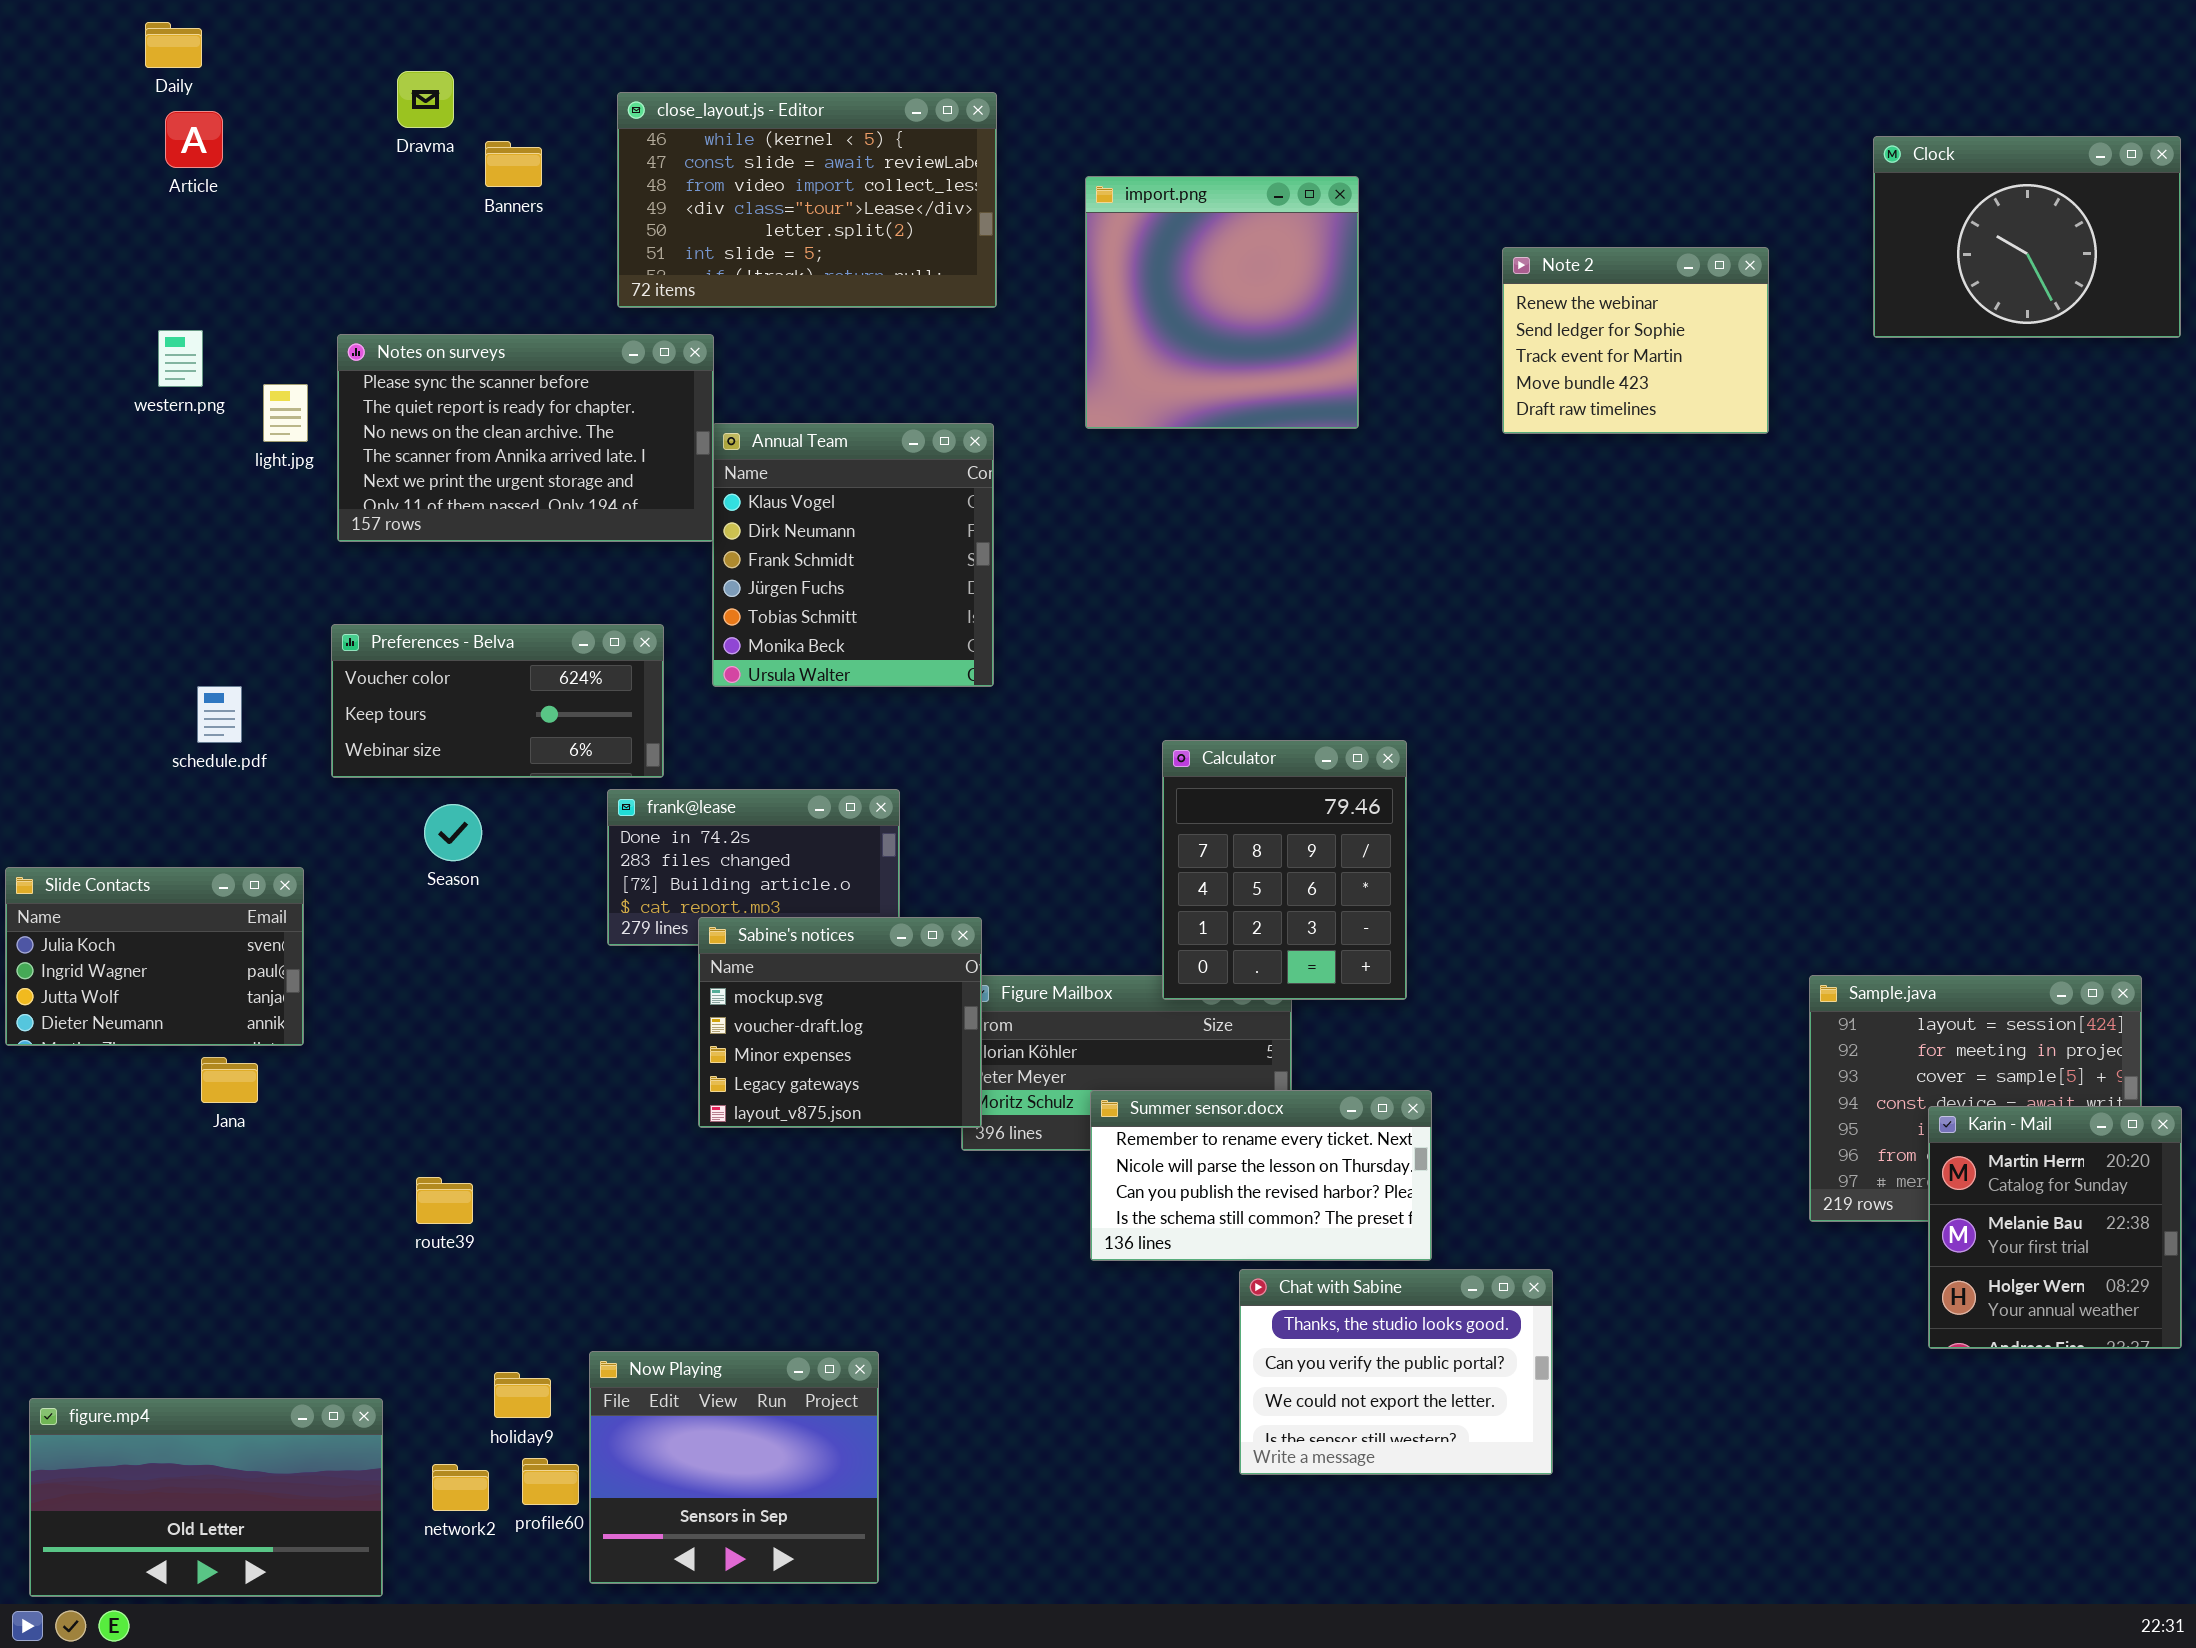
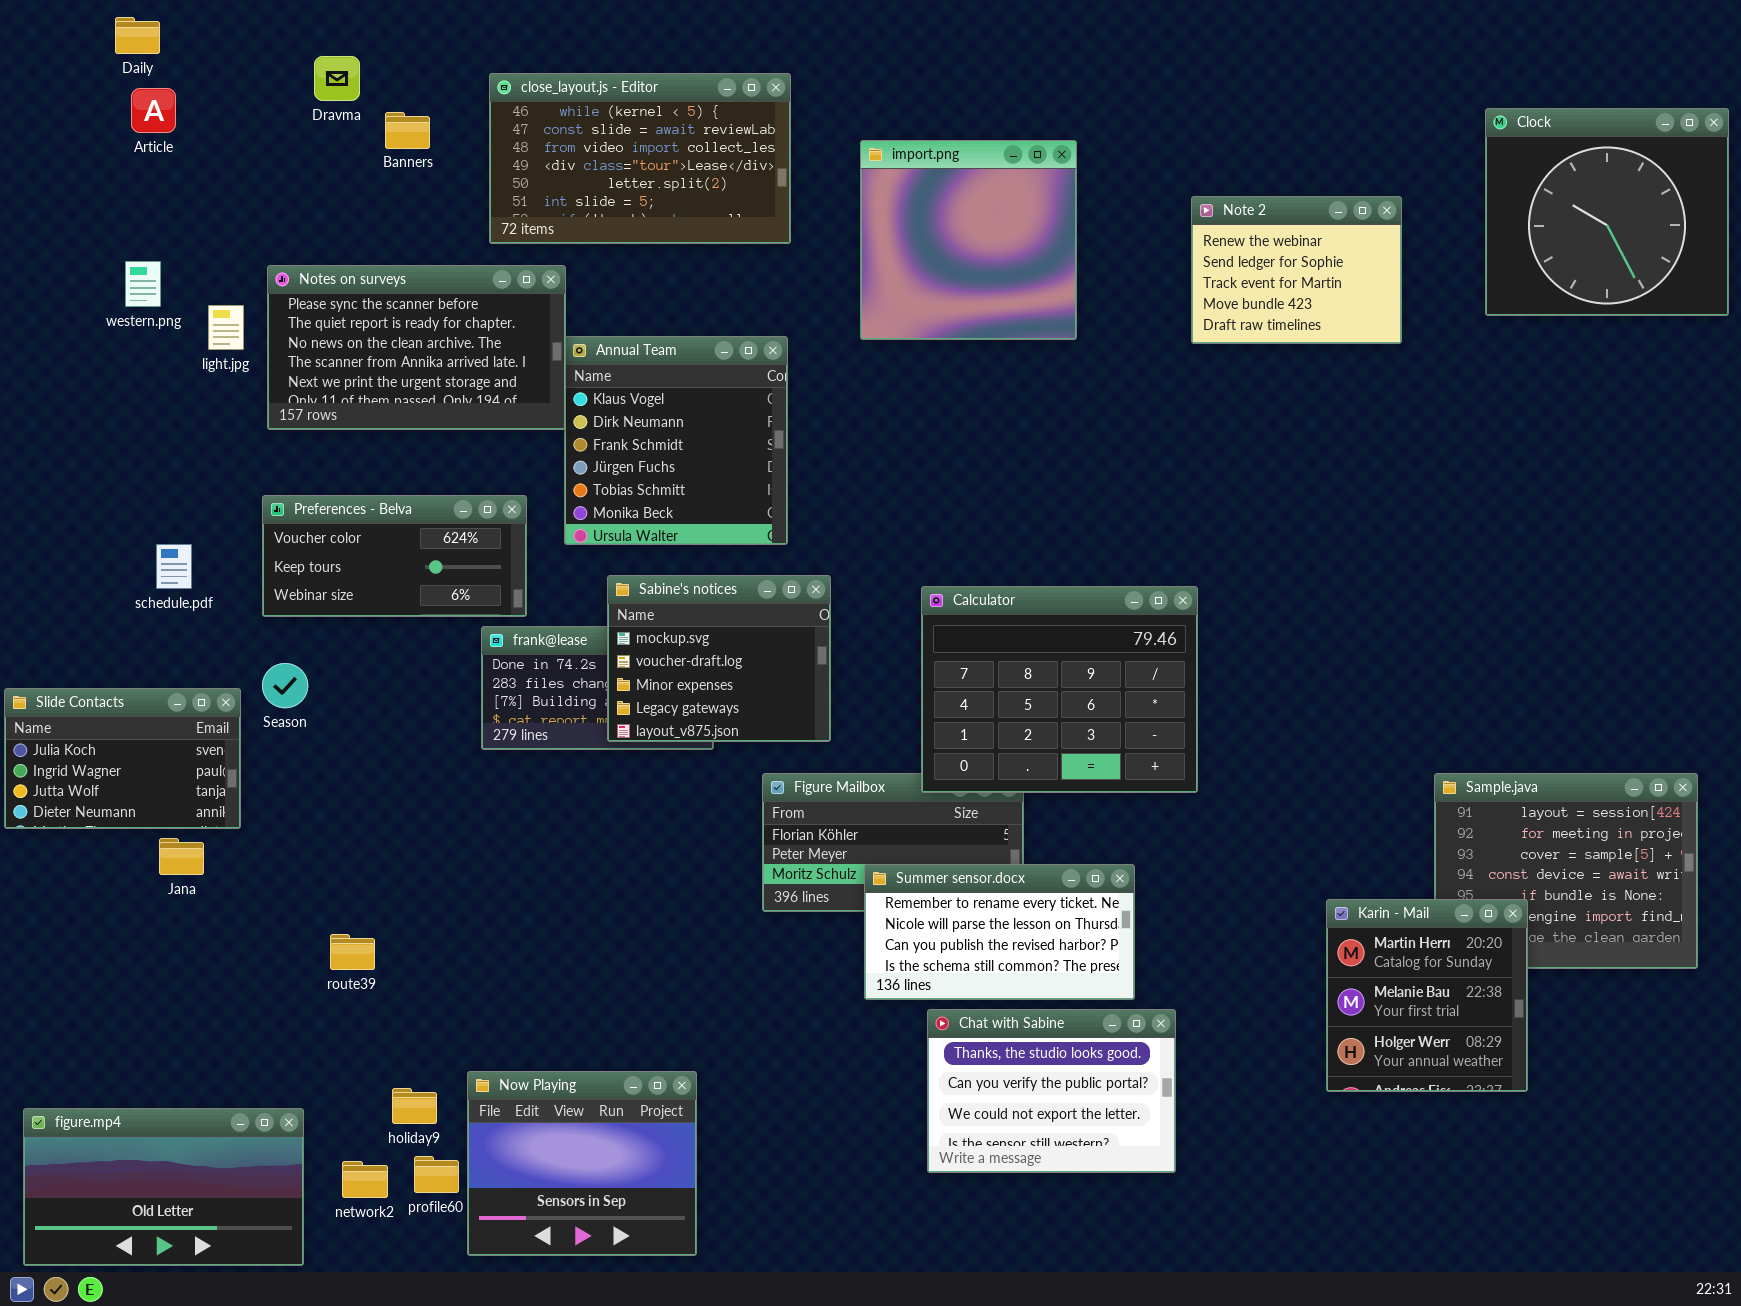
Clock: [1873,136,2181,338] -> [1485,108,1729,316], resized
Calculator: [1162,740,1407,1000] -> [921,586,1198,793], resized
Season: [424,804,482,861] -> [262,663,308,708], moved
Sabine's notices: [698,917,982,1128] -> [607,575,831,742], moved
Karin - Mail: [1928,1106,2182,1349] -> [1326,899,1528,1092], moved
Chat with Sabine: [1239,1269,1553,1475] -> [927,1009,1176,1173], moved

